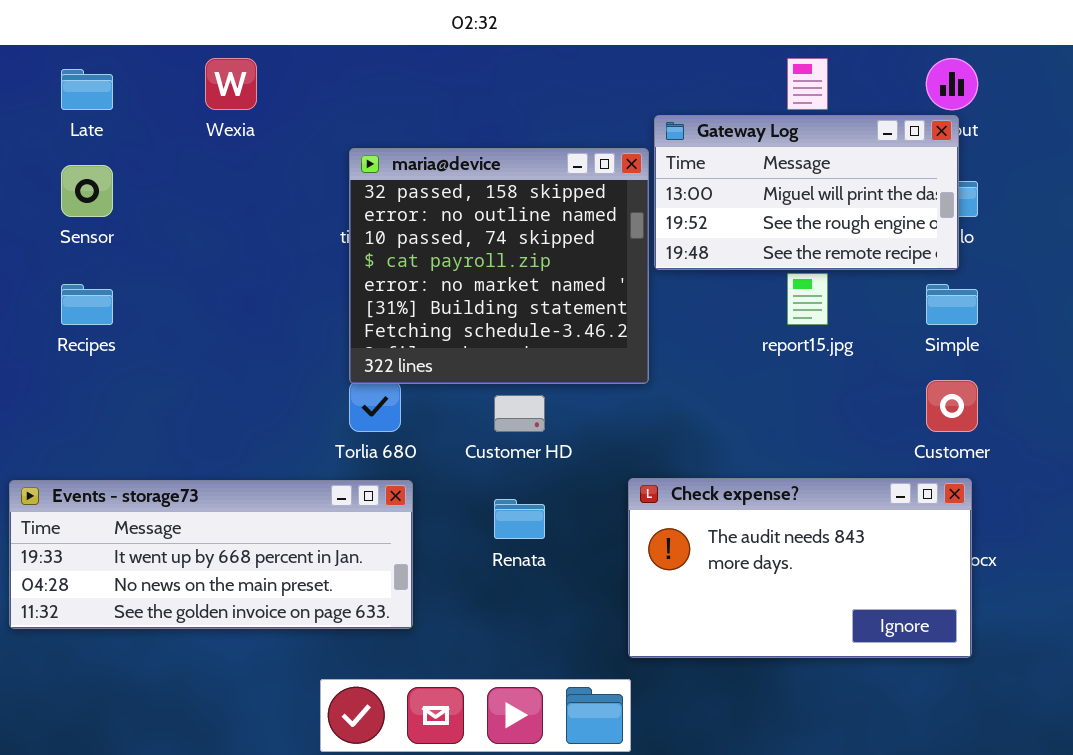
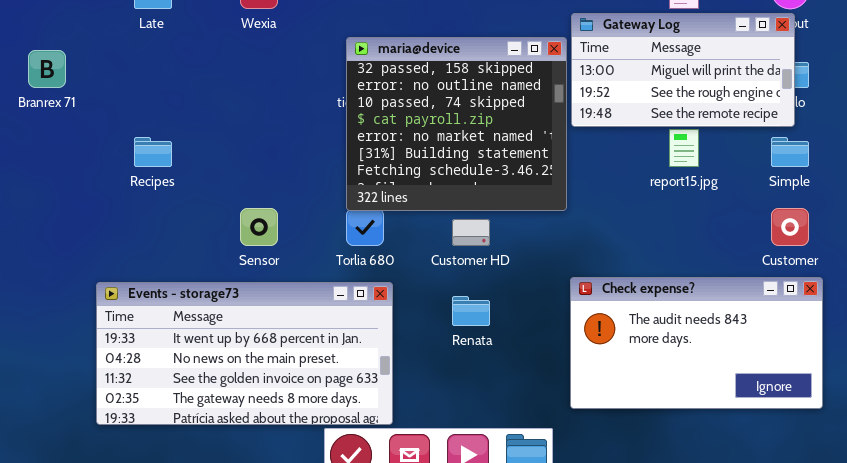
Sensor: [61,165,113,217] -> [240,208,278,246], moved
Check expense?: [628,478,972,658] -> [570,277,823,409], moved
Events - storage73: [9,480,413,629] -> [96,282,393,425], resized

